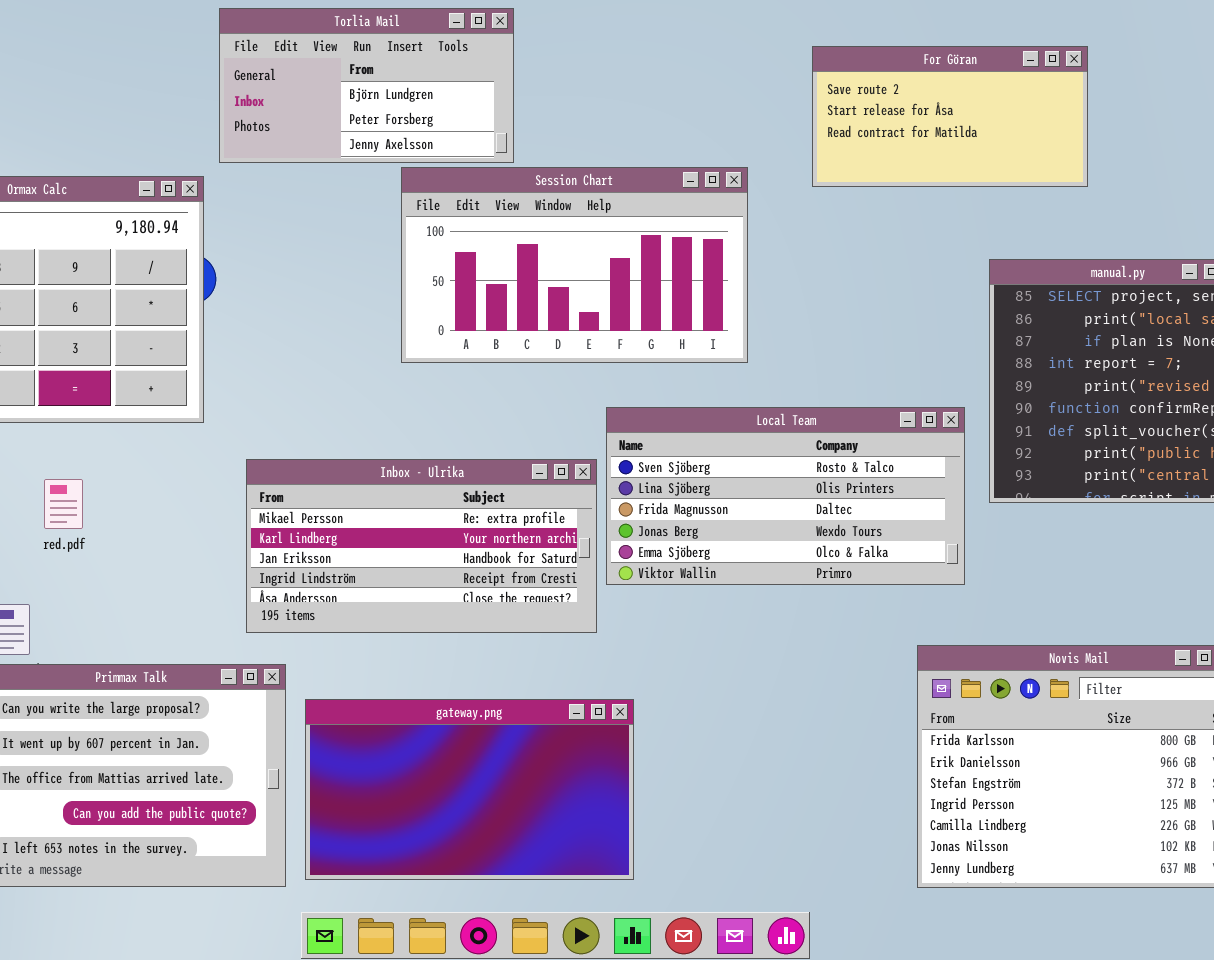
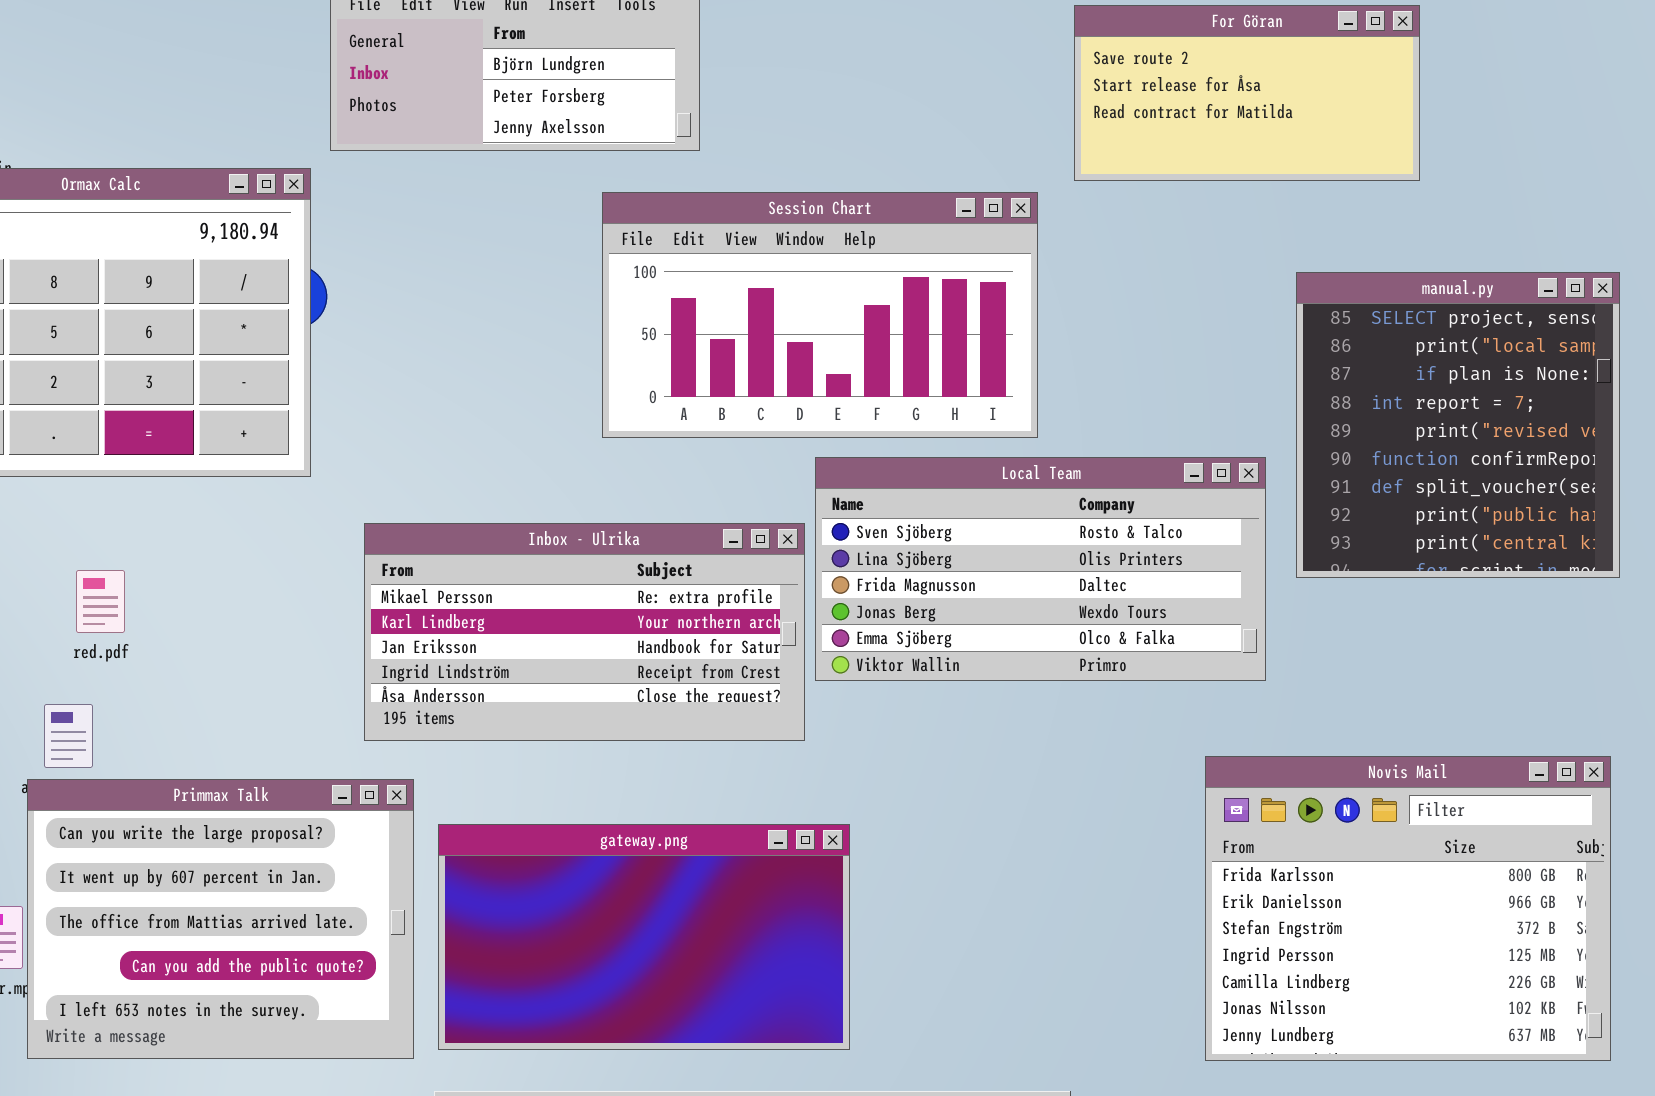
Session Chart: [401,167,748,363] -> [602,192,1038,438], moved
red.pdf: [44,479,83,529] -> [76,570,125,633], moved

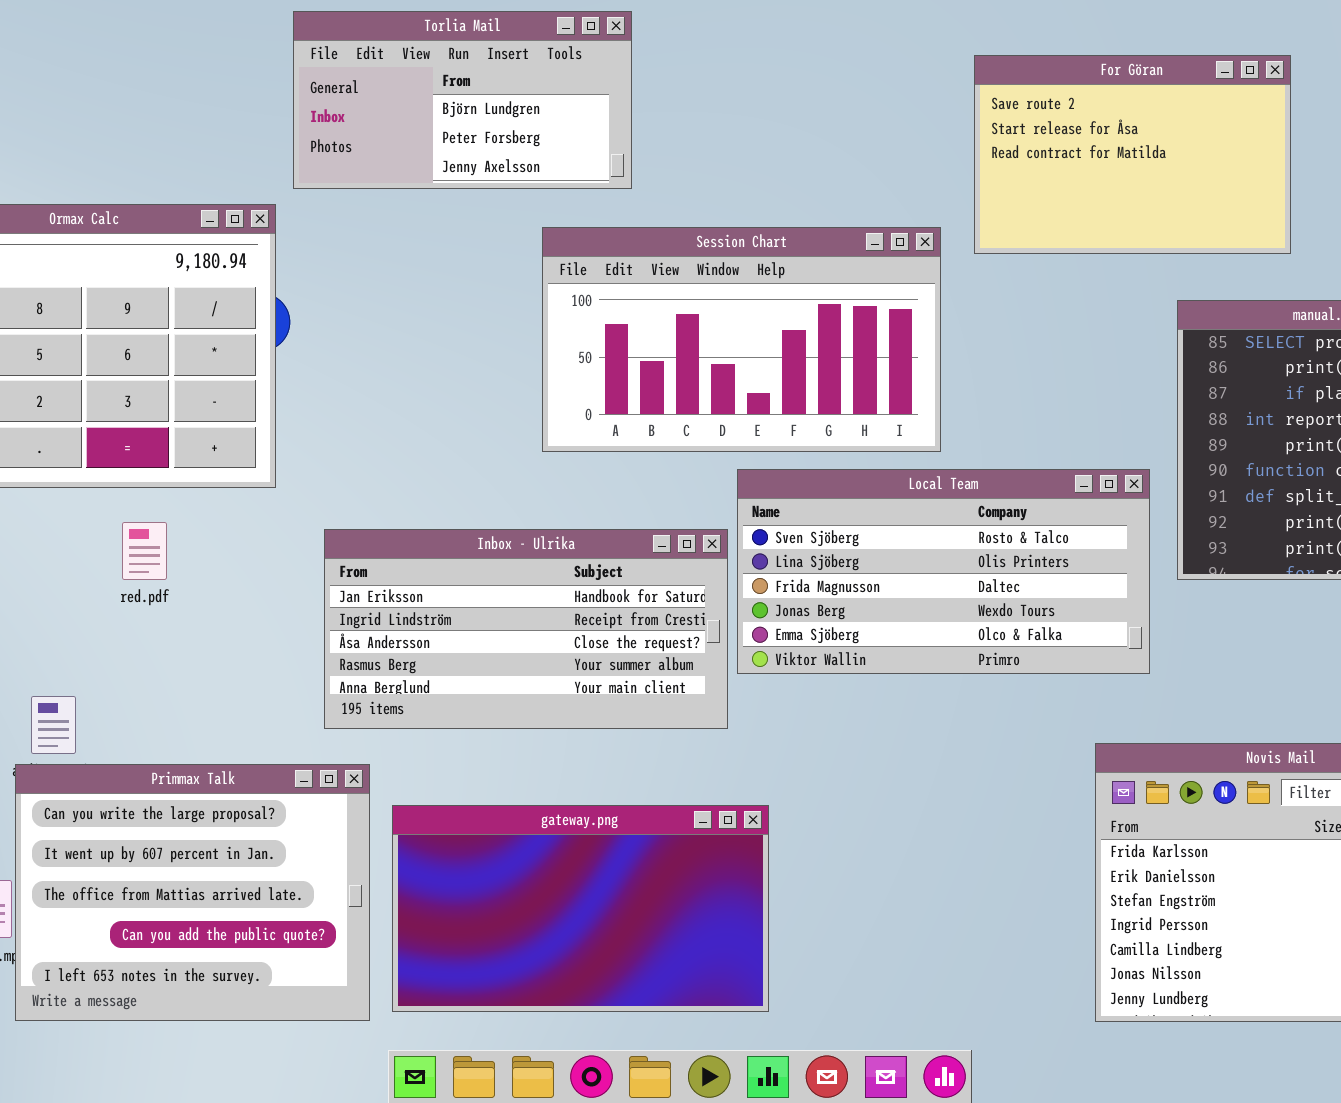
For Göran: [1074,5,1420,181] -> [974,55,1291,254], resized
Inbox - Ulrika: [364,523,805,741] -> [324,529,728,729], scrolled down 2 rows
red.pdf: [76,570,125,633] -> [122,522,167,580], moved

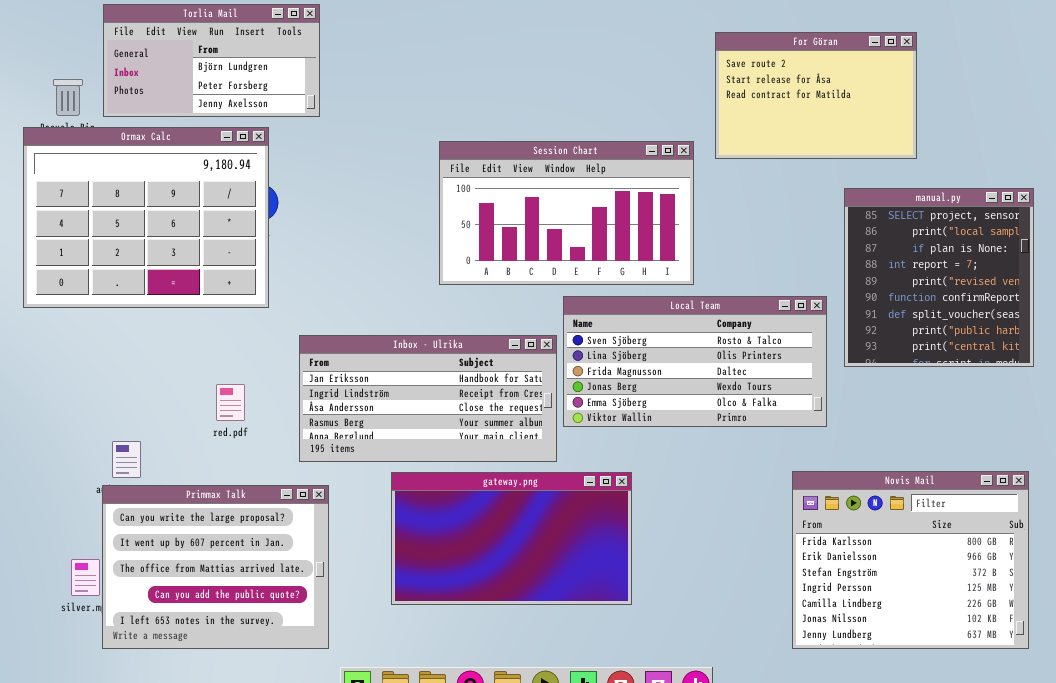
Torlia Mail: [293,11,632,189] -> [103,4,320,117], moved
red.pdf: [122,522,167,580] -> [216,384,245,421], moved
gateway.png: [392,805,769,1012] -> [391,472,632,605], moved

